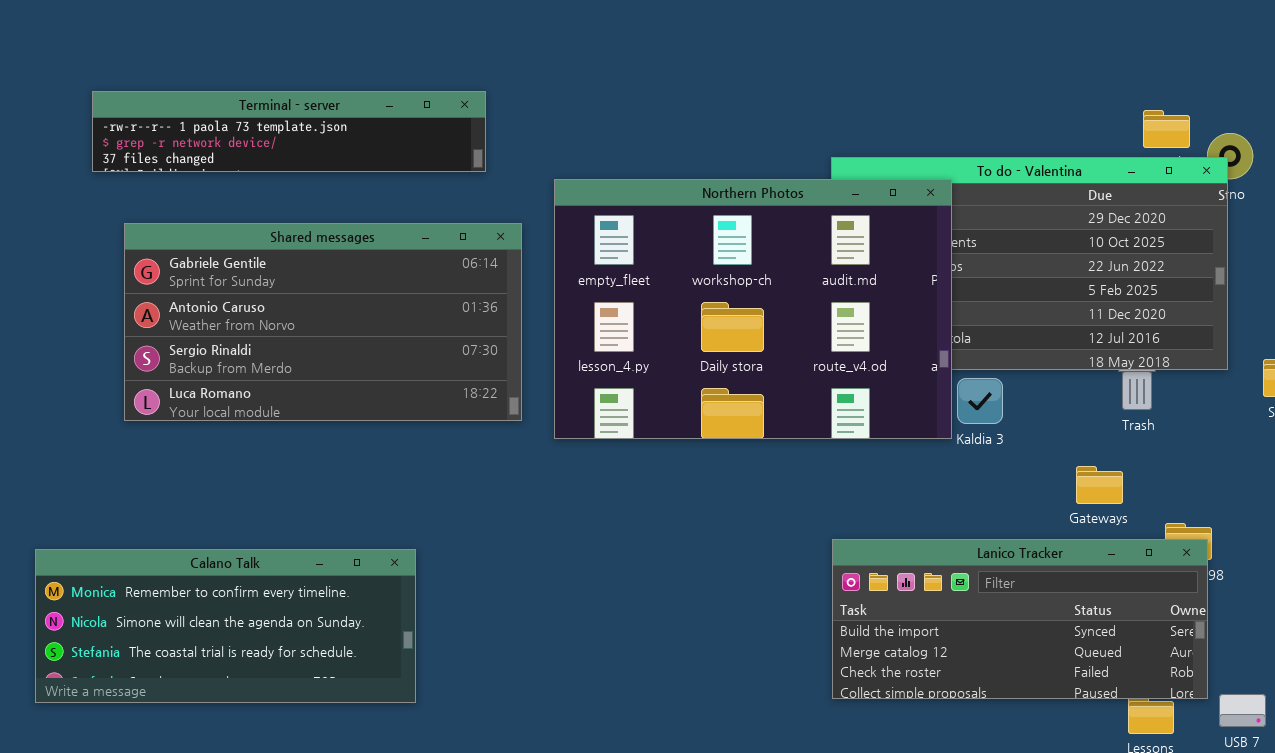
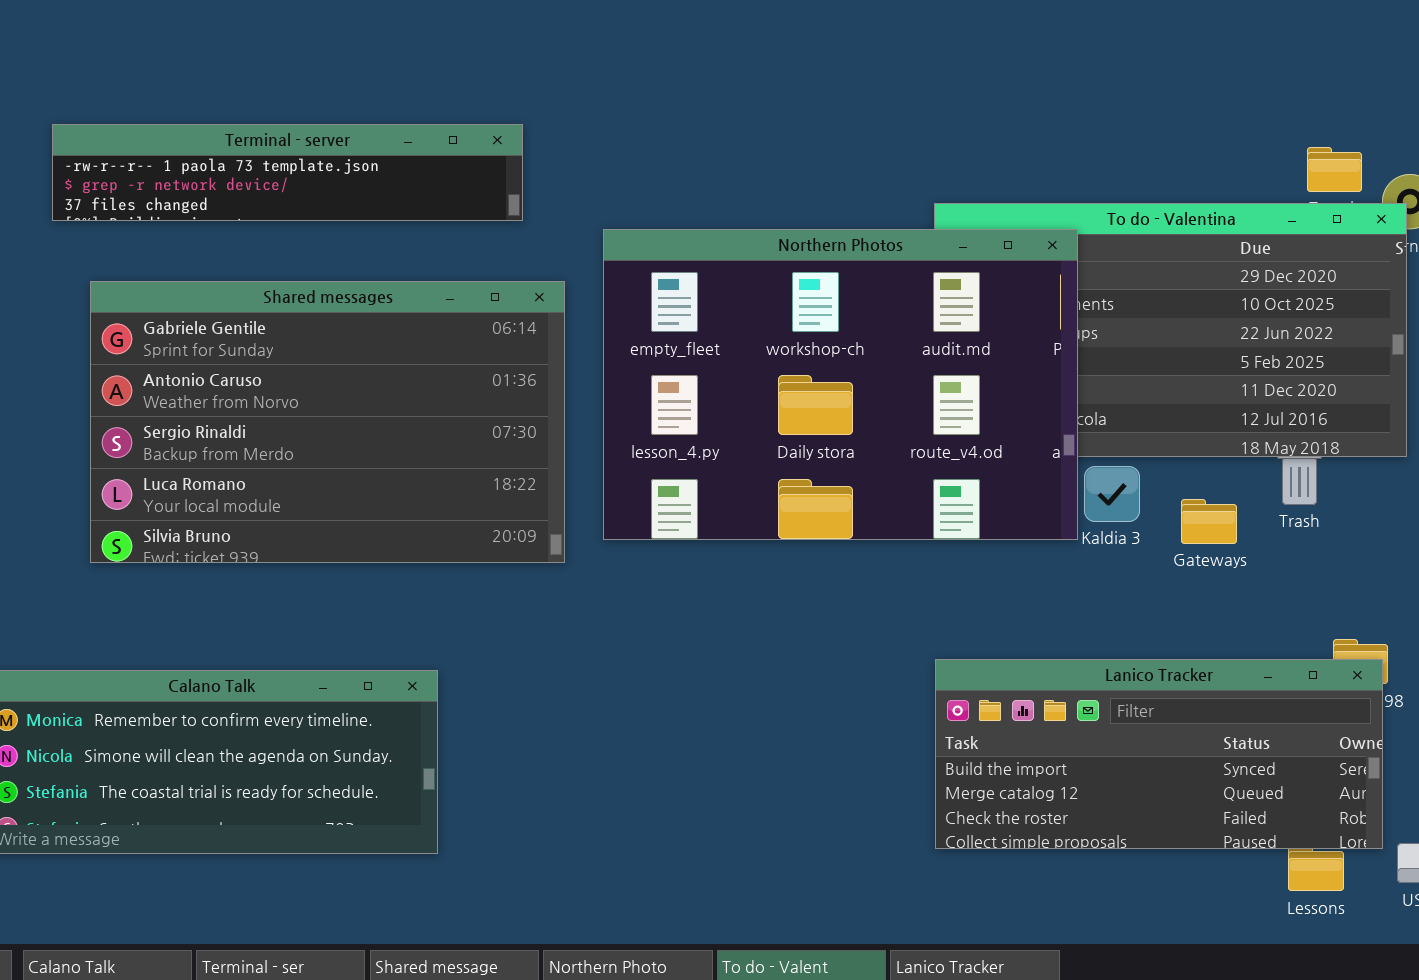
Shared messages: [124,223,522,421] -> [90,281,565,563], resized
Gateways: [1076,466,1123,504] -> [1181,499,1237,544], moved

